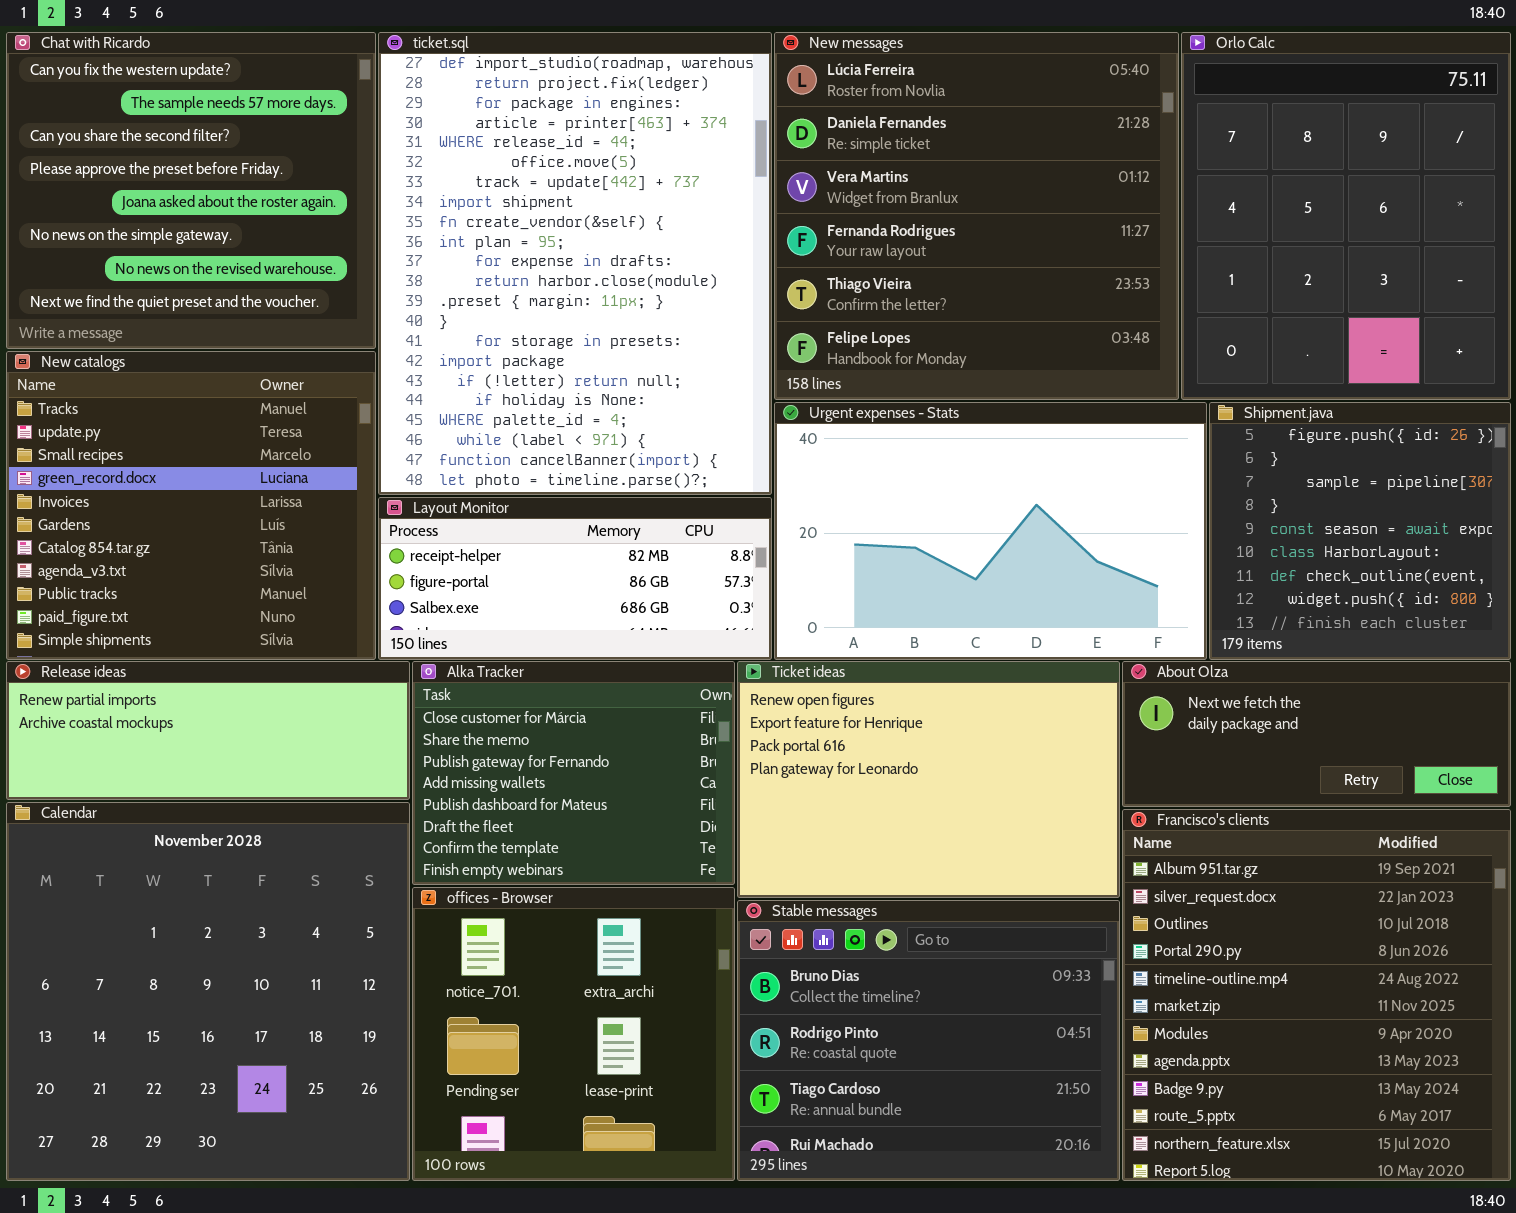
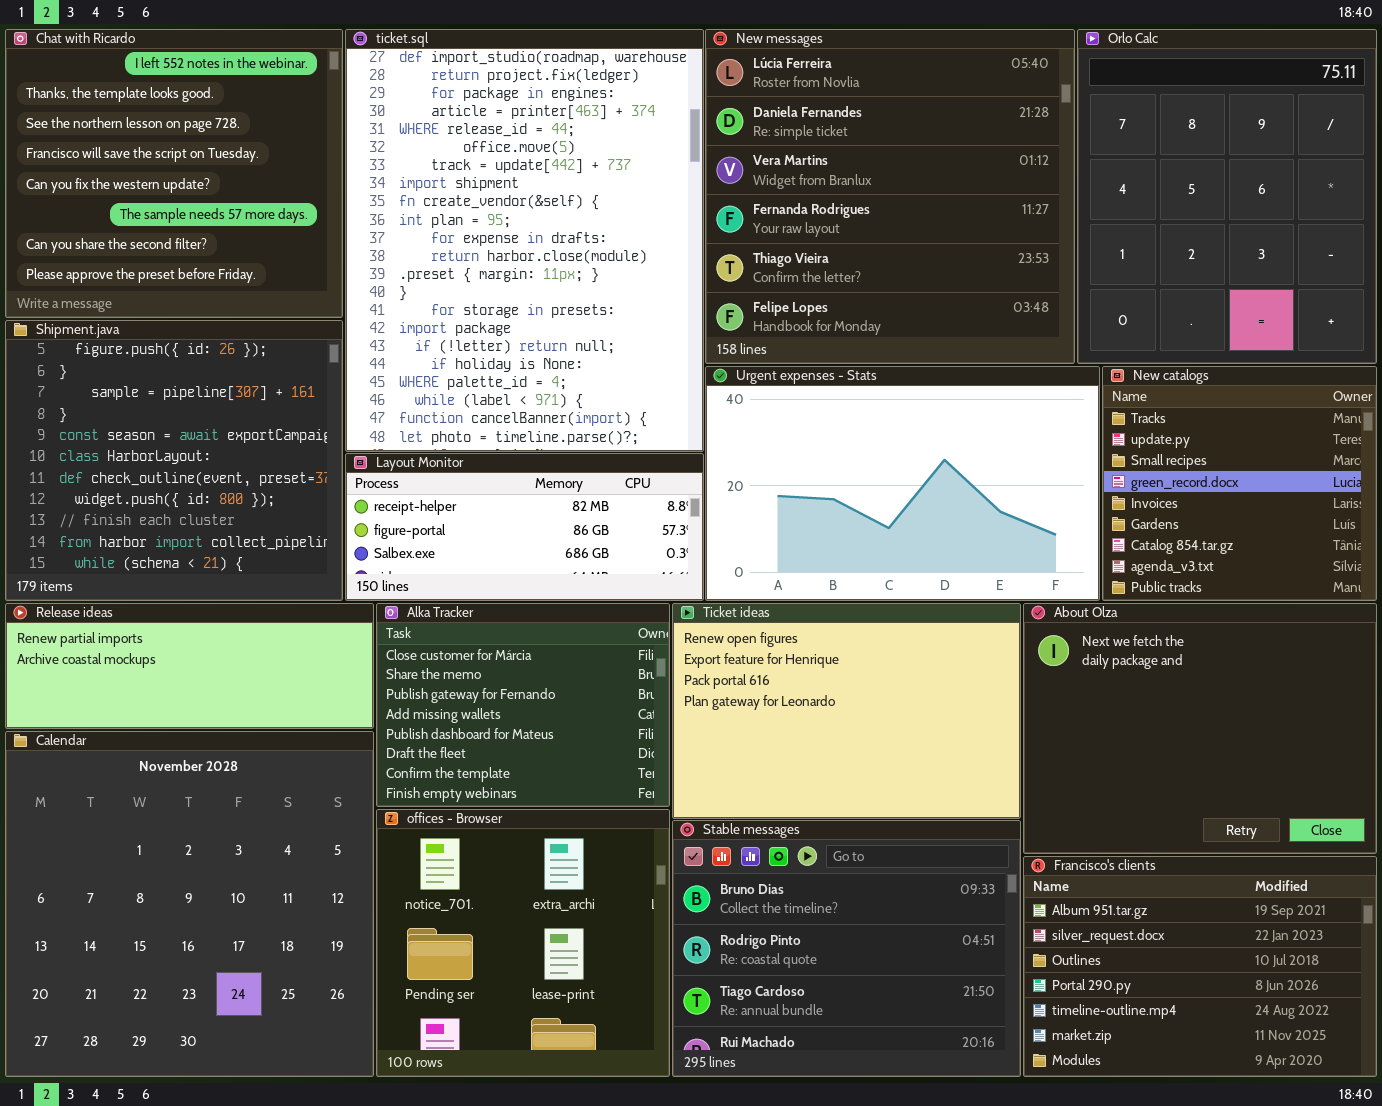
Chat with Ricardo: [6,32,376,349] -> [5,29,343,318], scrolled up 4 rows
New catalogs: [6,351,376,660] -> [1102,366,1377,601], moved, resized
Shipment.java: [1209,402,1511,660] -> [5,320,343,601], moved, resized
About Olza: [1122,661,1511,807] -> [1023,603,1377,854], resized
Francisco's clients: [1122,809,1511,1181] -> [1023,856,1377,1077], resized

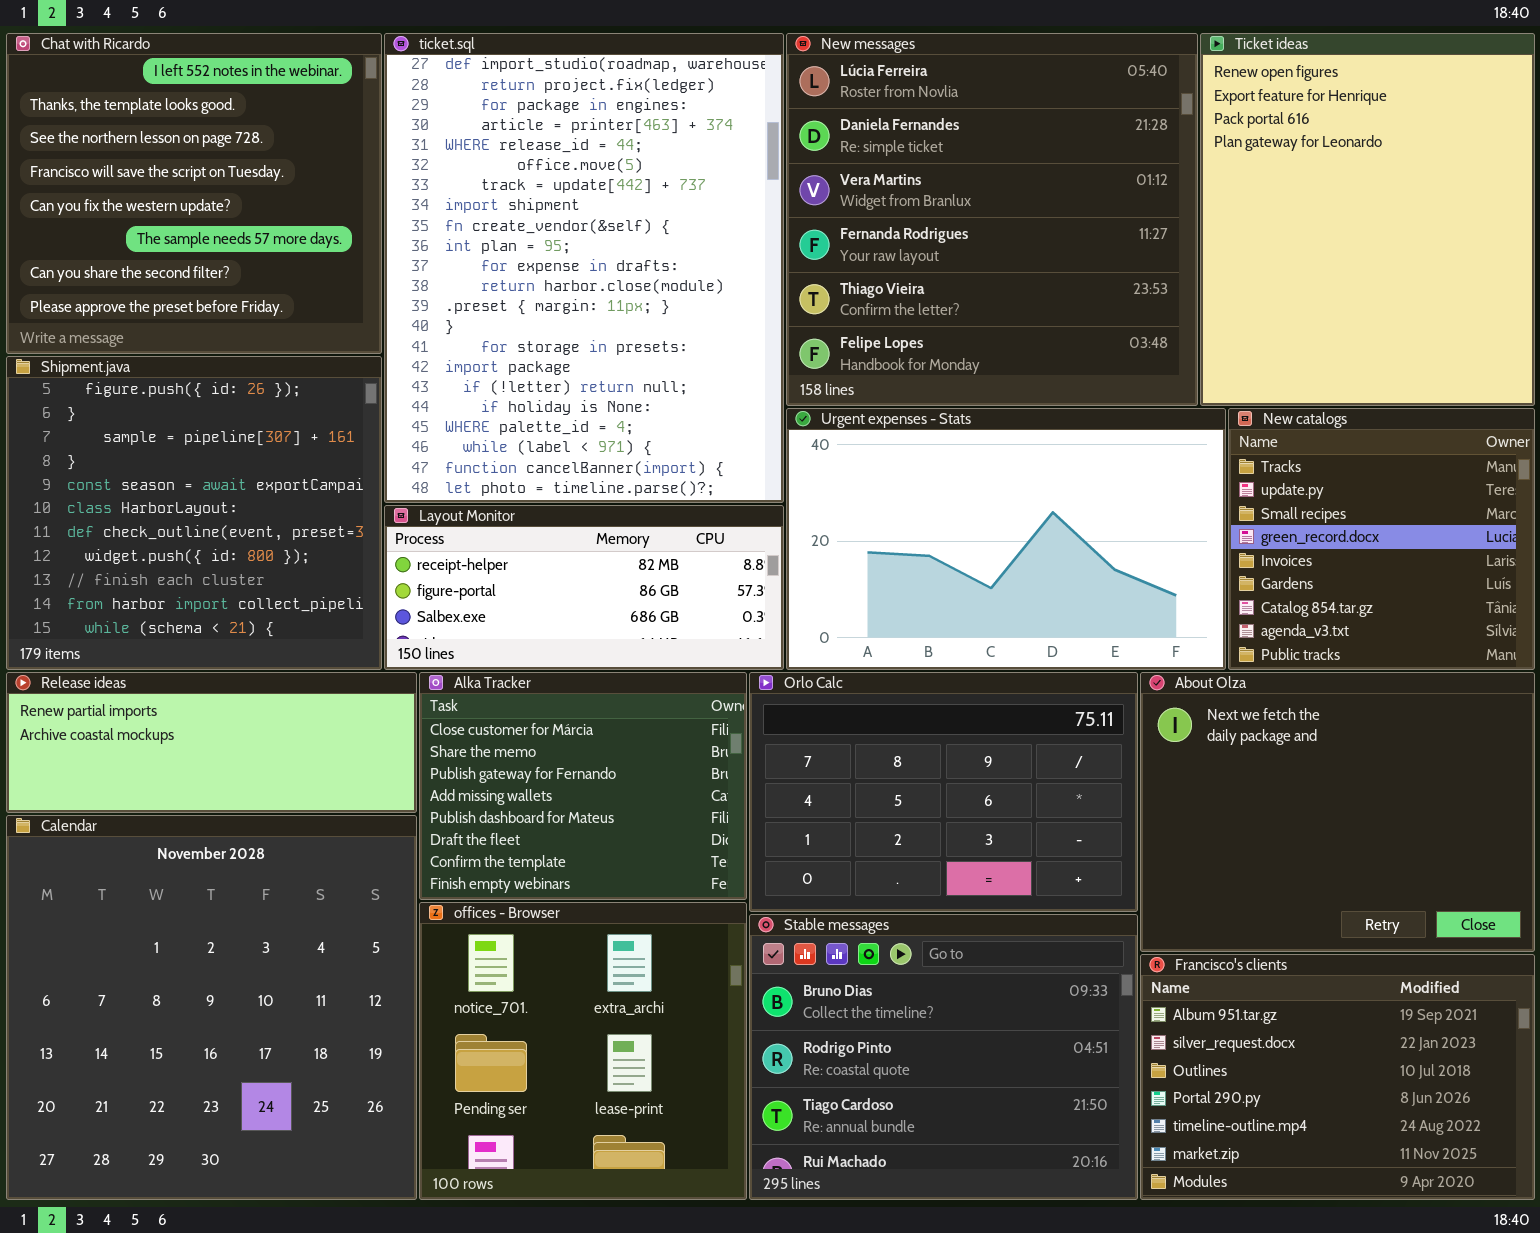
Orlo Calc: [1077,29,1377,364] -> [749,672,1138,912], moved, resized
Ticket ideas: [672,603,1021,819] -> [1200,33,1535,406], moved, resized

